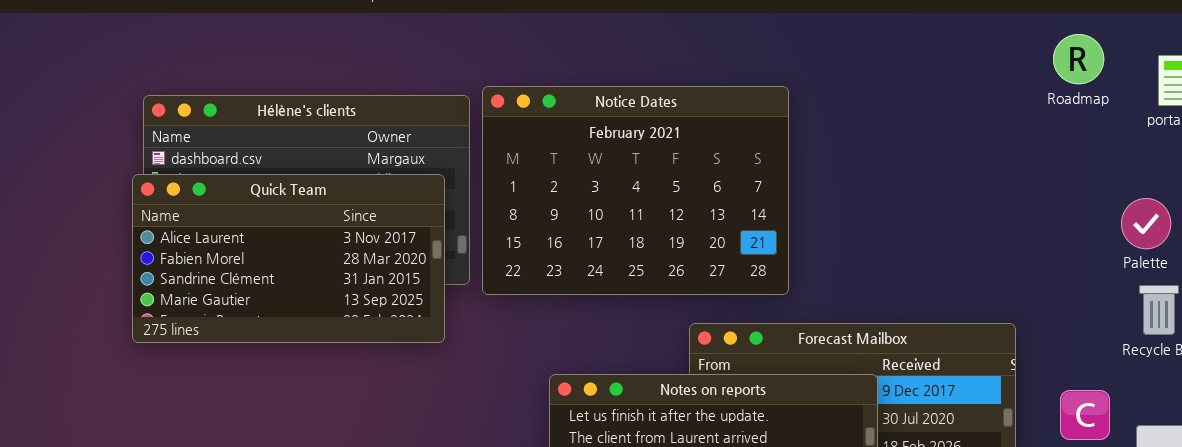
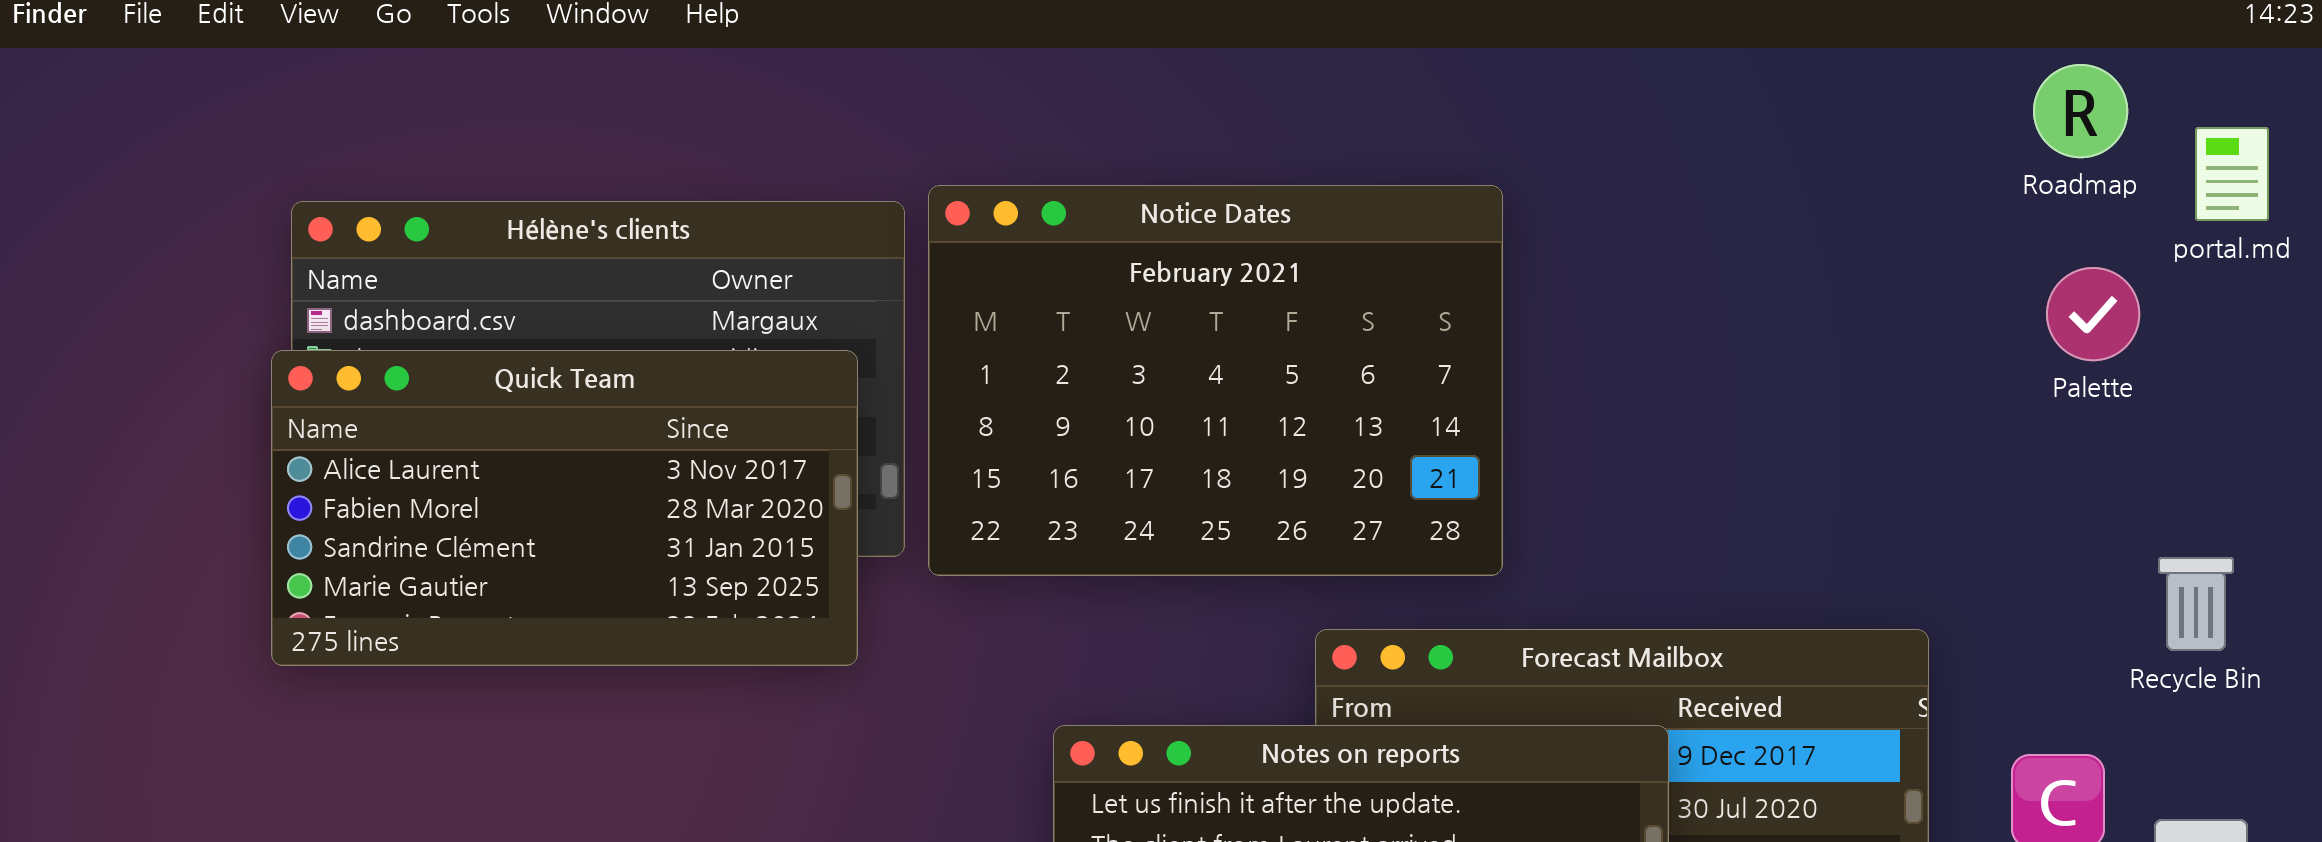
Roadmap: [1053,34,1104,84] -> [2033,64,2128,158], moved
Palette: [1121,198,1171,249] -> [2046,267,2140,361], moved

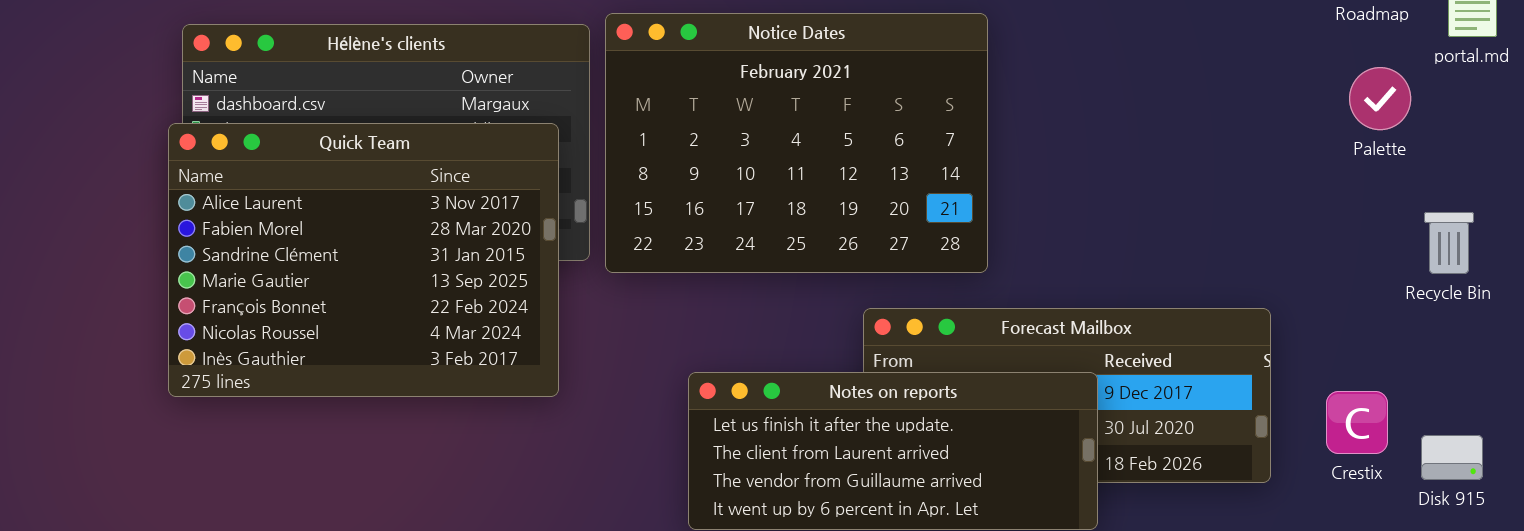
Quick Team: [271,350,858,666] -> [168,123,559,397], resized
Recycle Bin: [2158,557,2234,651] -> [1424,212,1474,274], moved

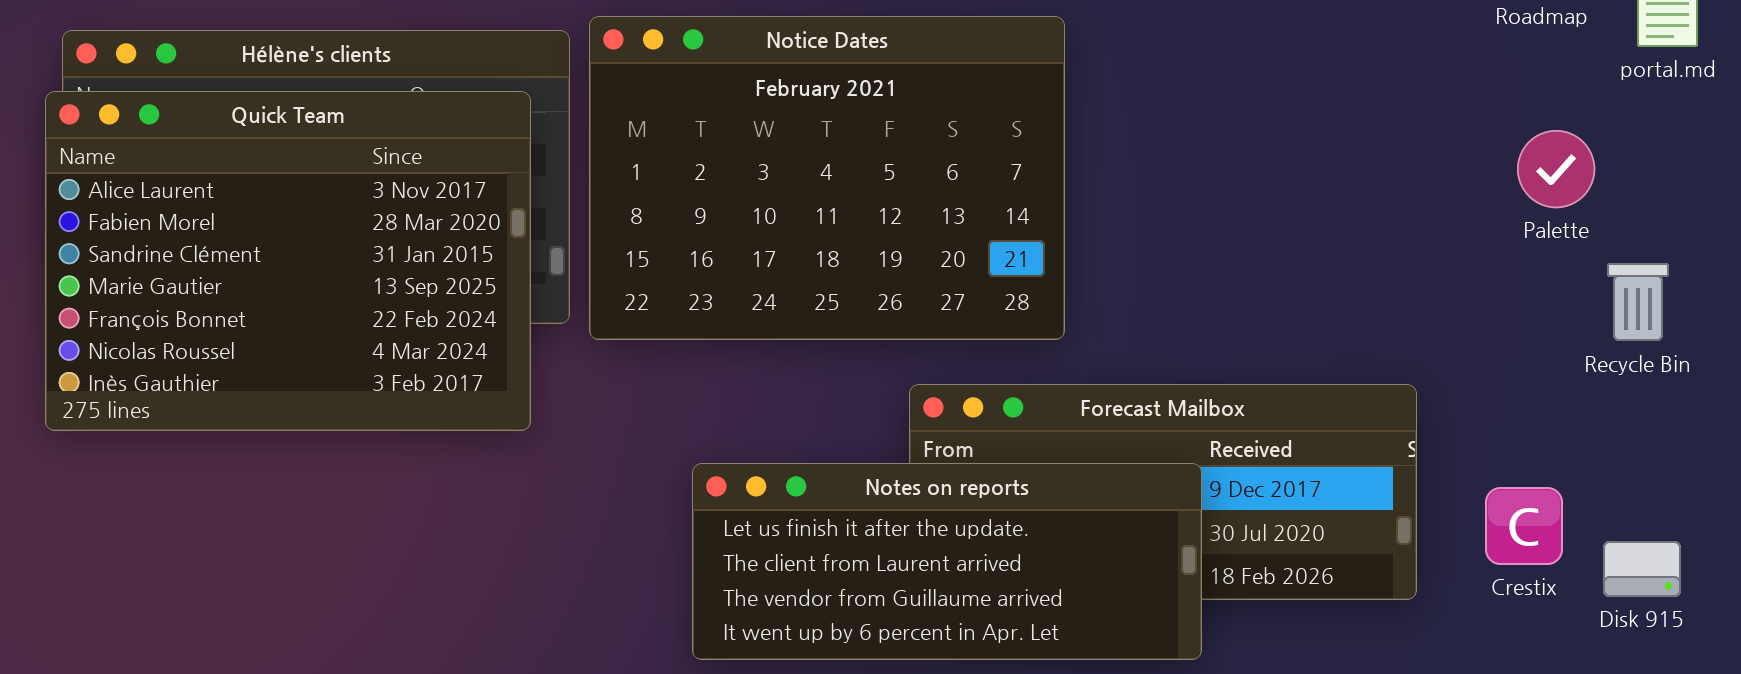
Palette: [1349,67,1411,130] -> [1517,130,1595,208], moved
Quick Team: [168,123,559,397] -> [45,91,531,431], moved

